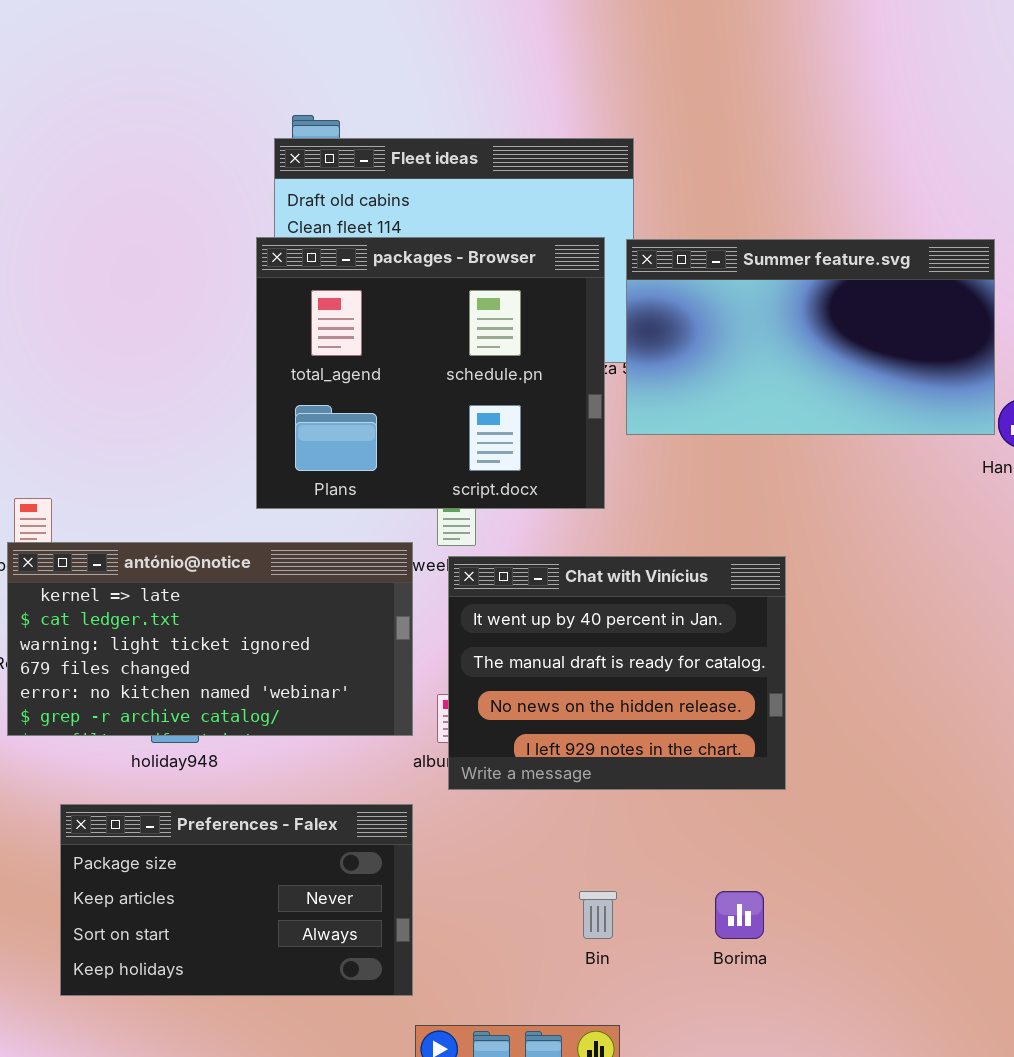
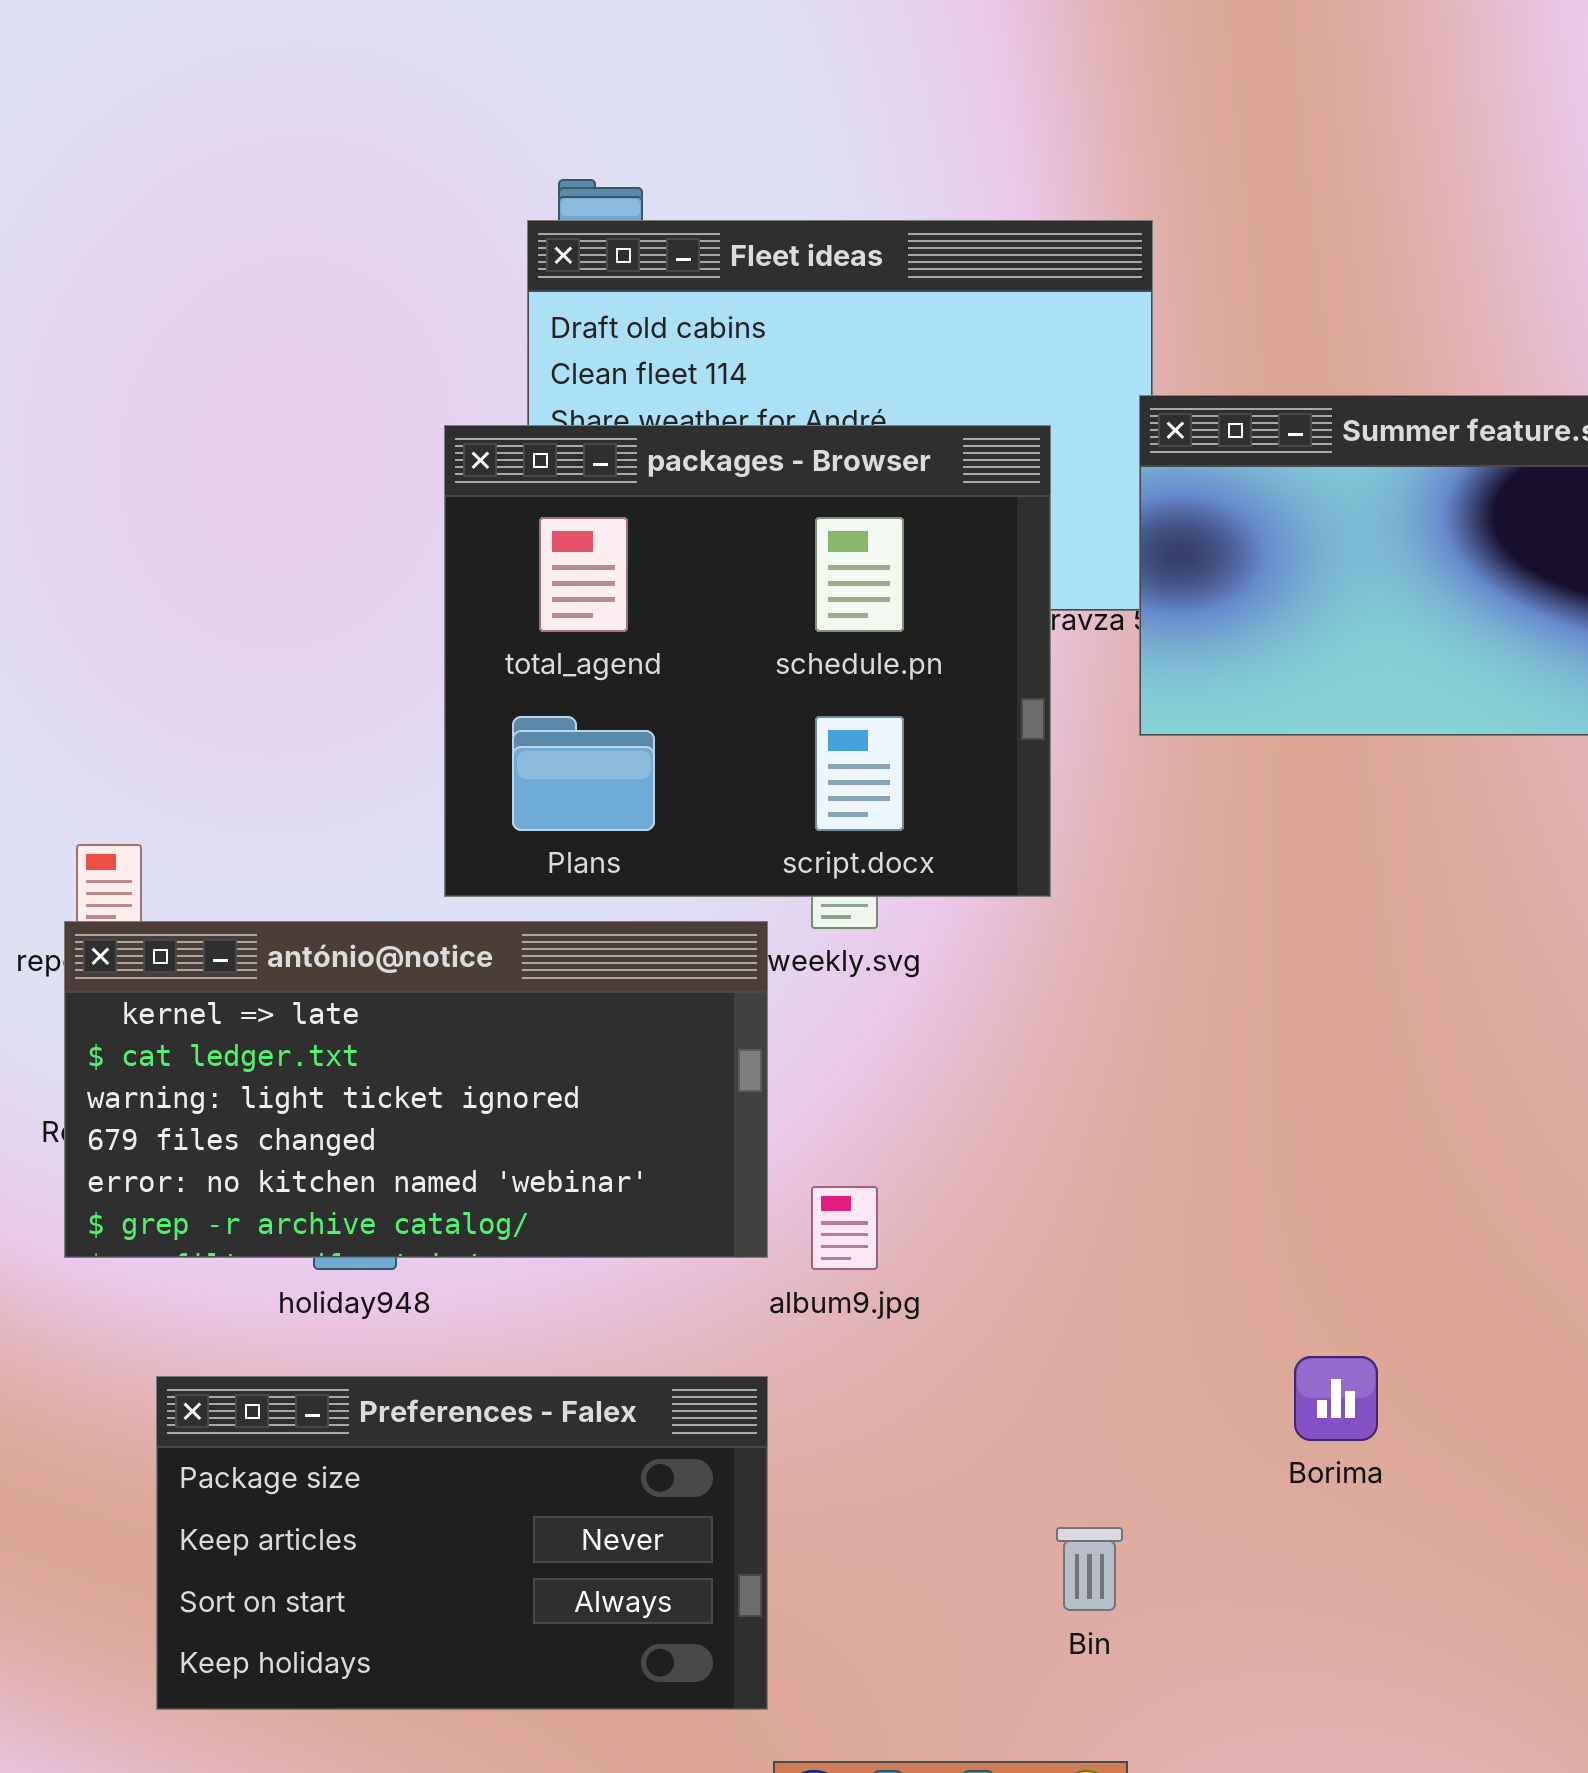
packages - Browser: [256,237,605,509] -> [444,425,1051,897], moved
Chat with Vinícius: [448,556,786,790] -> none, closed
Borima: [715,891,764,939] -> [1294,1356,1378,1441], moved

